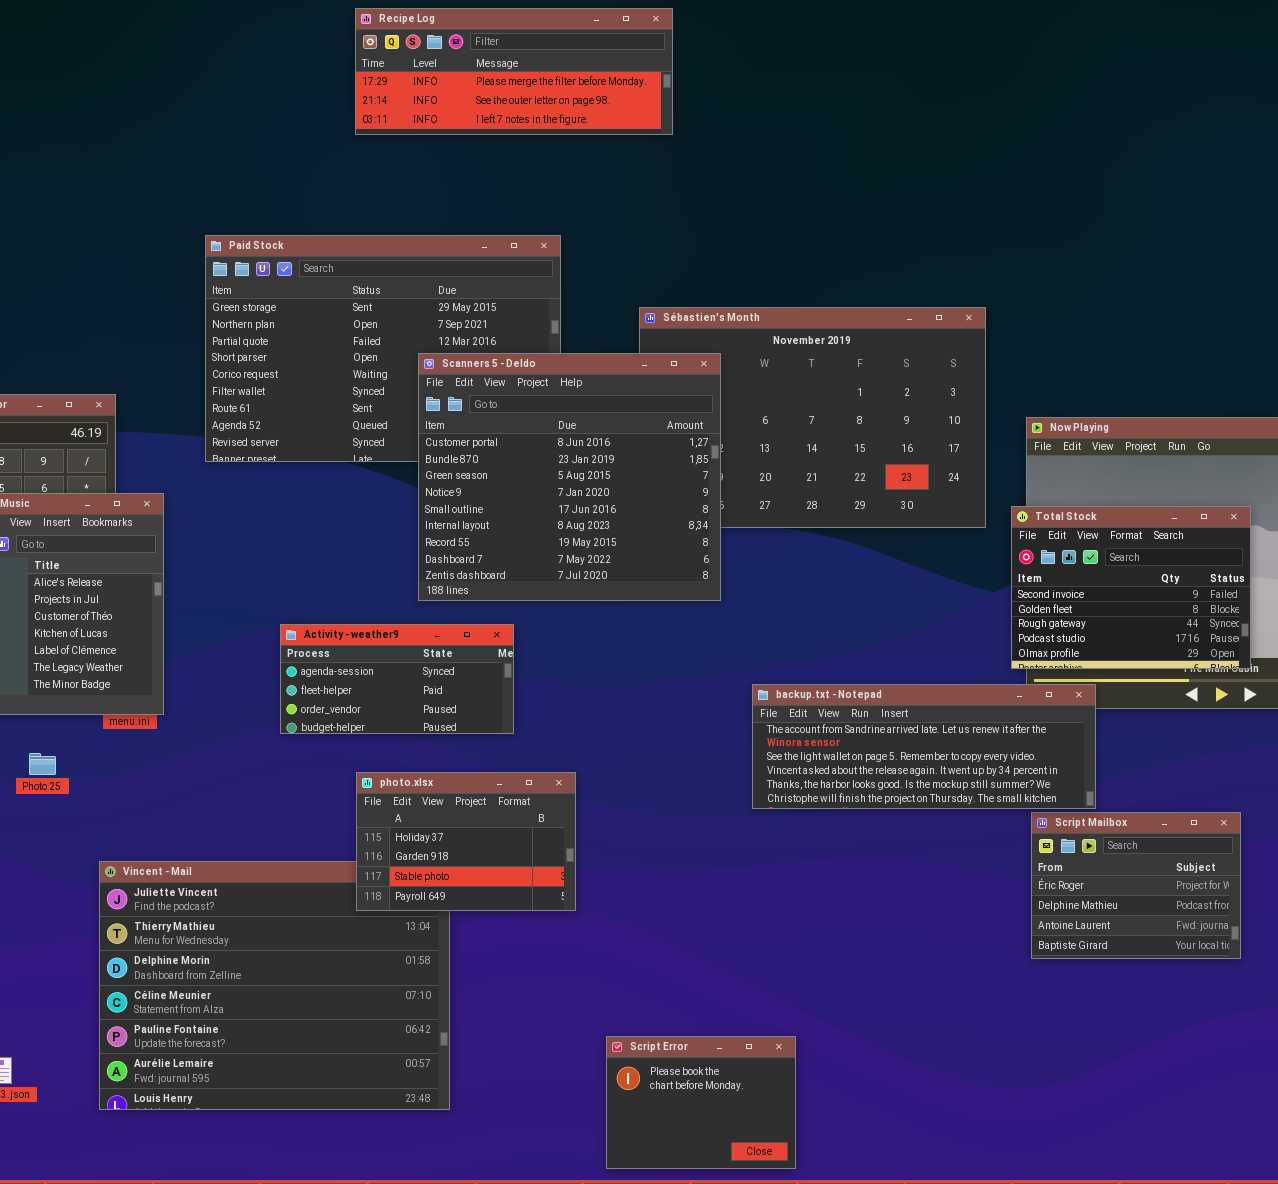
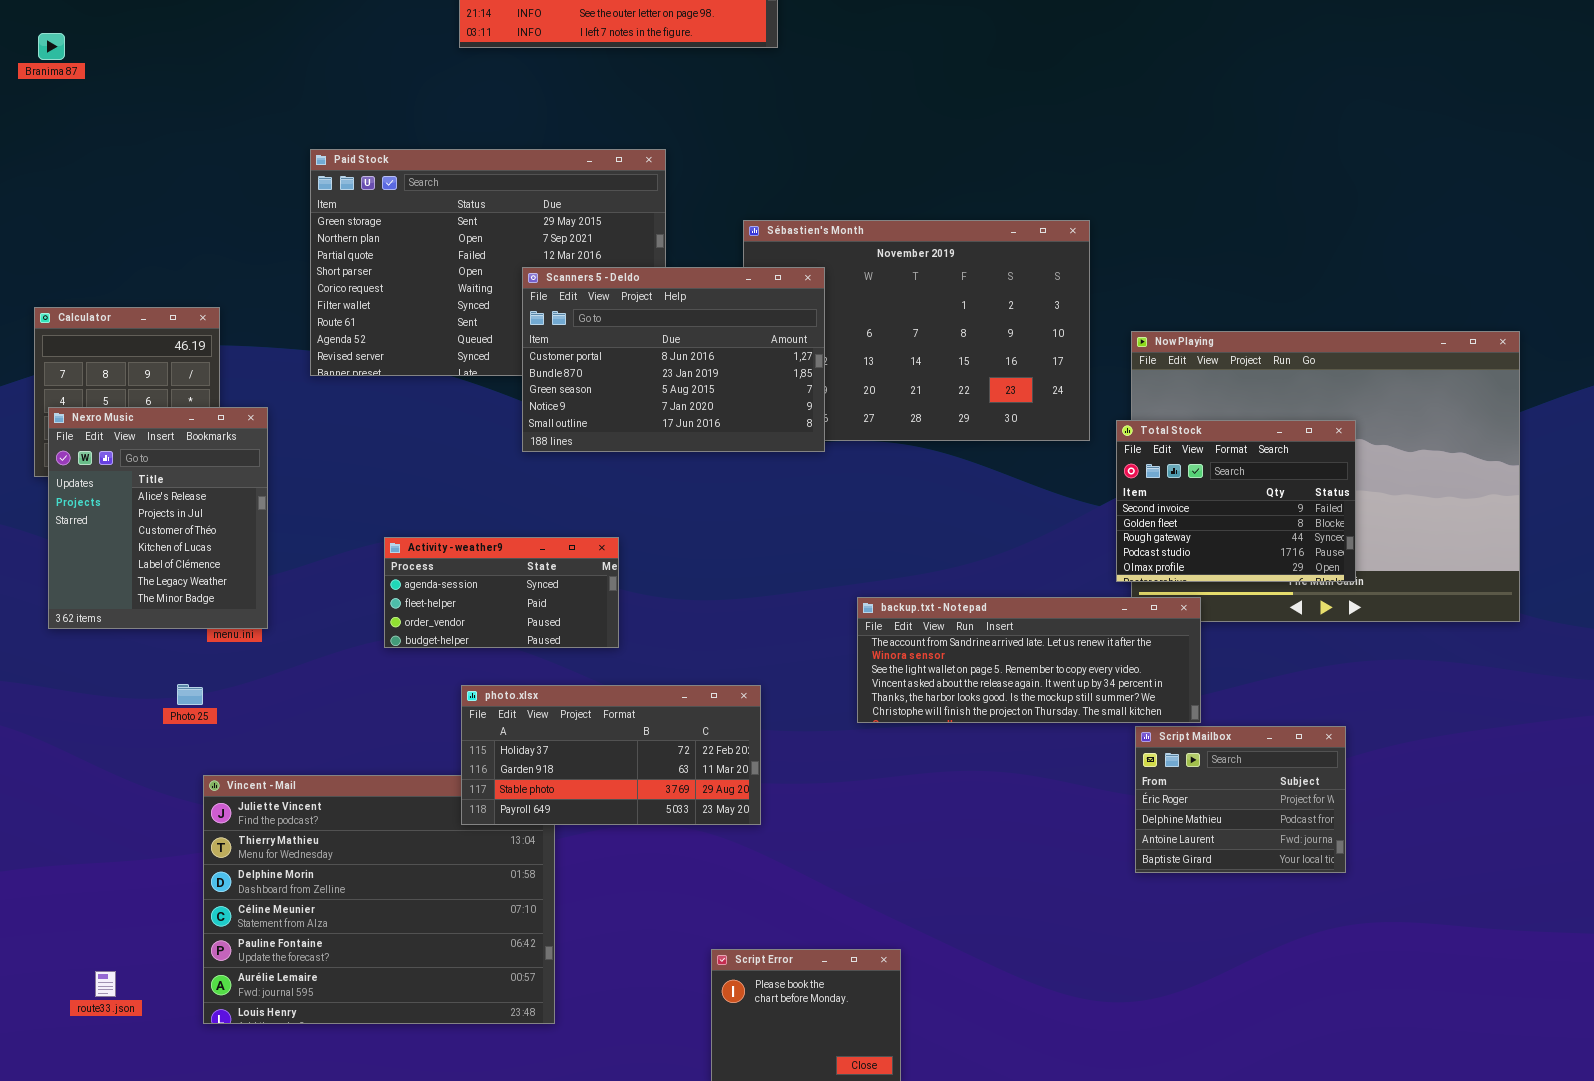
Scanners 5 - Deldo: [418,353,721,601] -> [522,267,825,452], resized
Photo 25: [29,753,56,775] -> [177,684,203,705], moved
photo.xlsx: [356,772,576,911] -> [461,685,761,825], resized

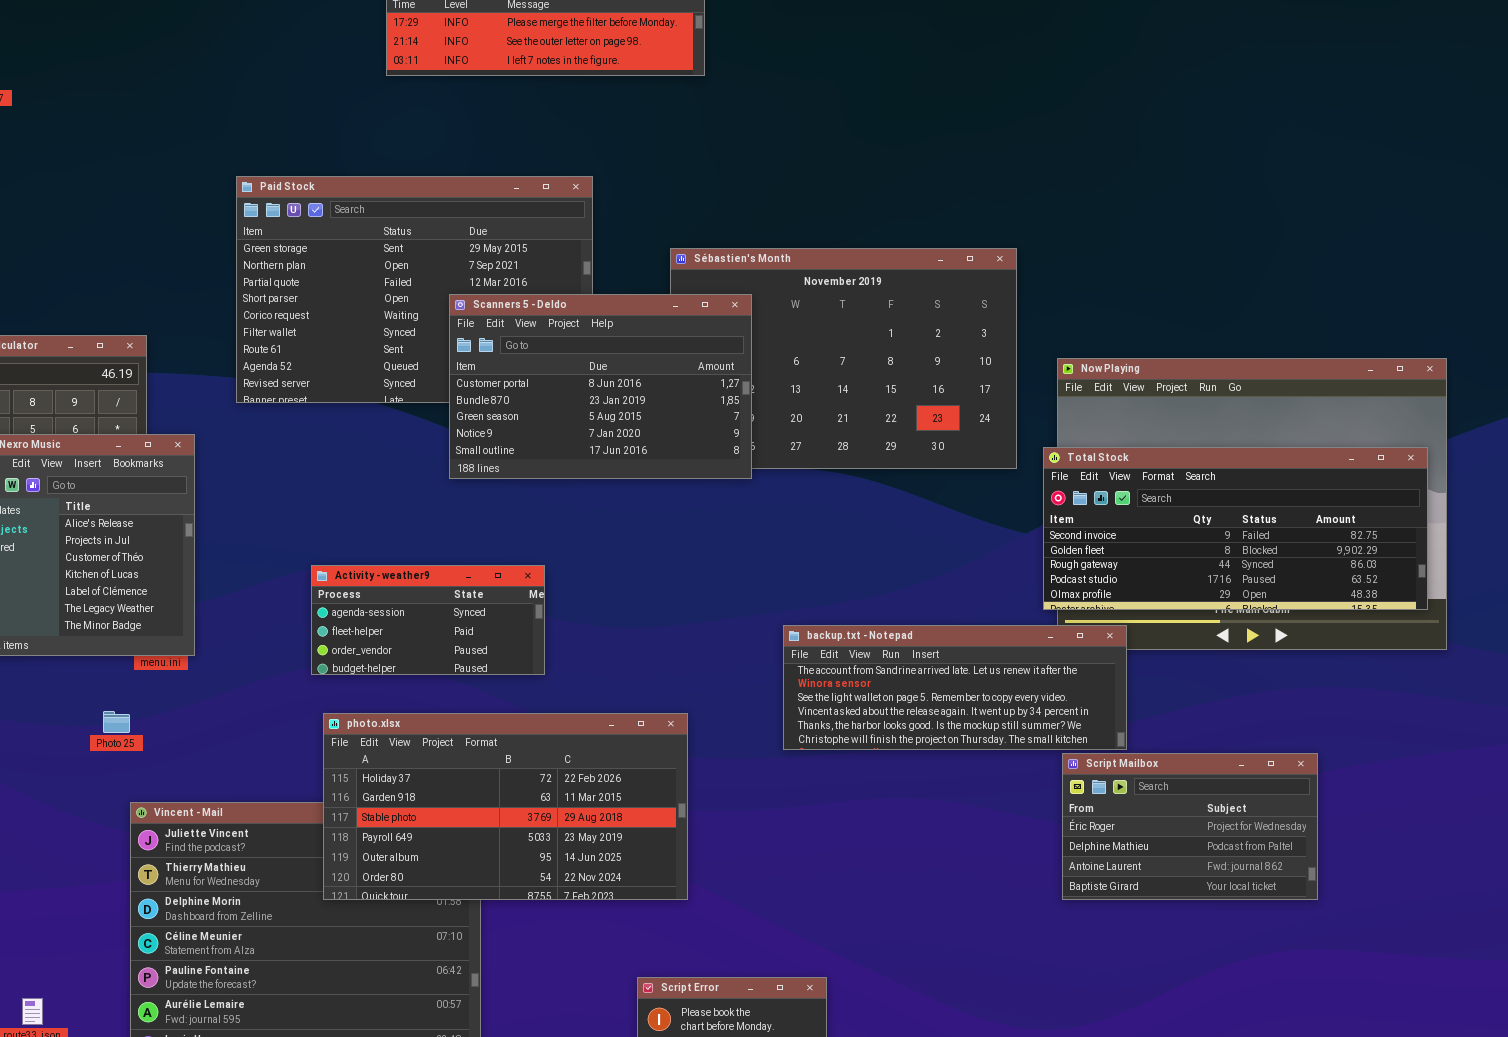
Total Stock: [1116,420,1356,582] -> [1043,447,1428,610], resized
photo.xlsx: [461,685,761,825] -> [323,713,688,900], resized
Script Mailbox: [1135,726,1346,873] -> [1062,753,1318,900], resized

